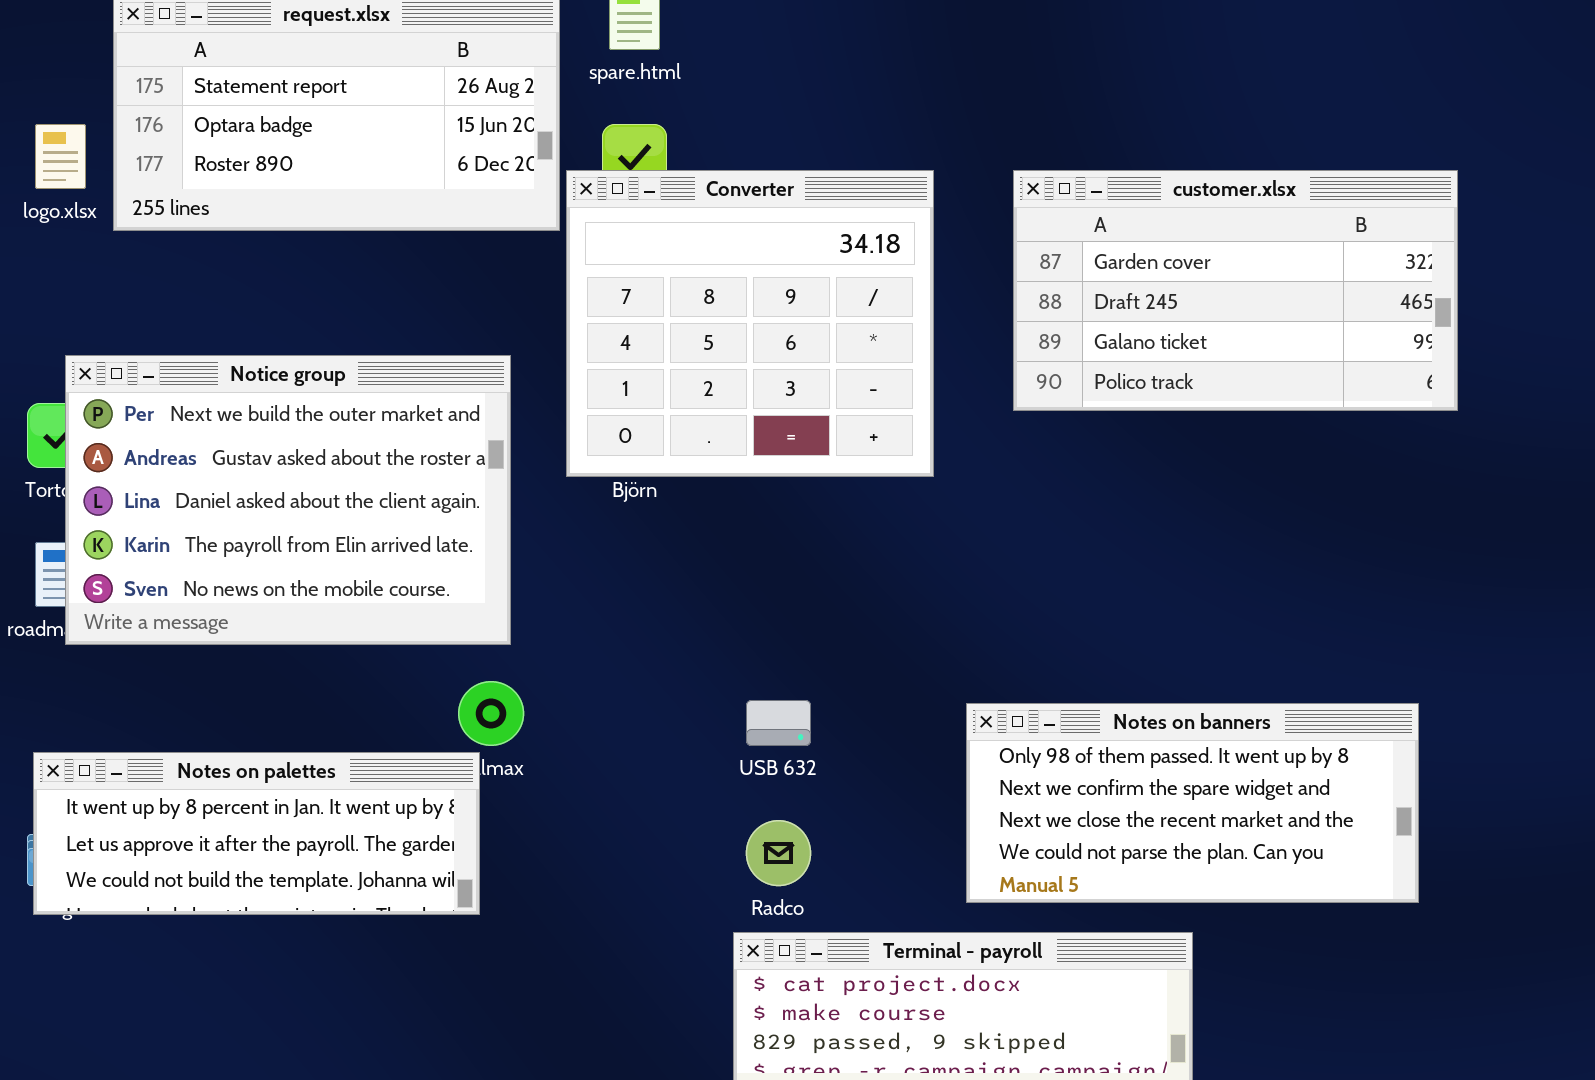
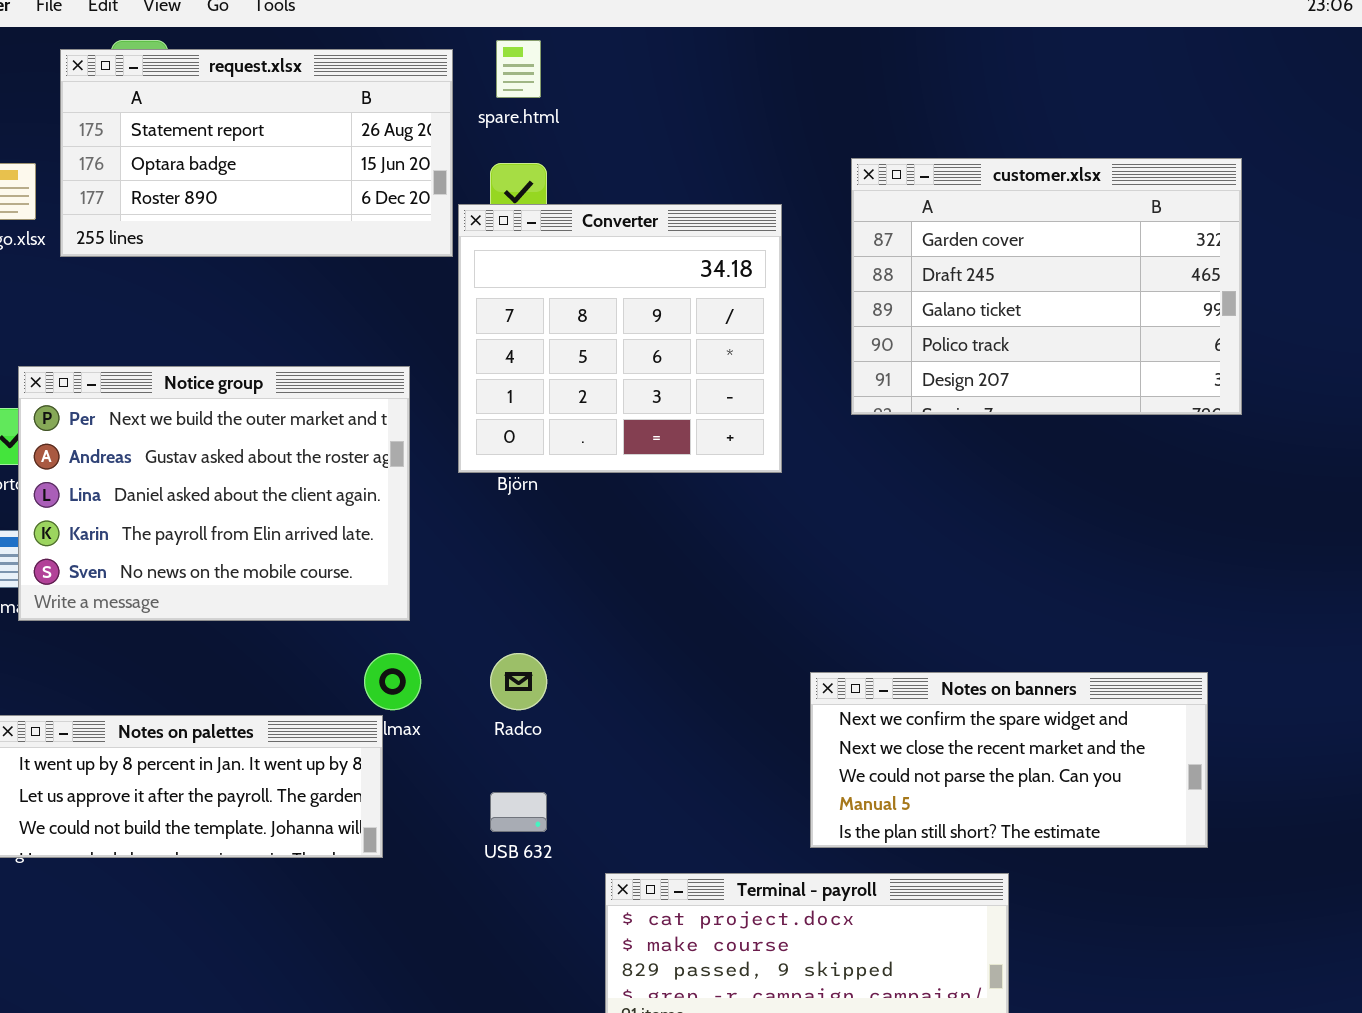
customer.xlsx: [1013,170,1458,411] -> [851,158,1242,415], resized
USB 632: [746,700,811,746] -> [490,792,547,832], moved
Notes on banners: [966,703,1419,903] -> [810,672,1208,848], scrolled down 1 row
Radco: [746,820,811,886] -> [490,653,547,710], moved

